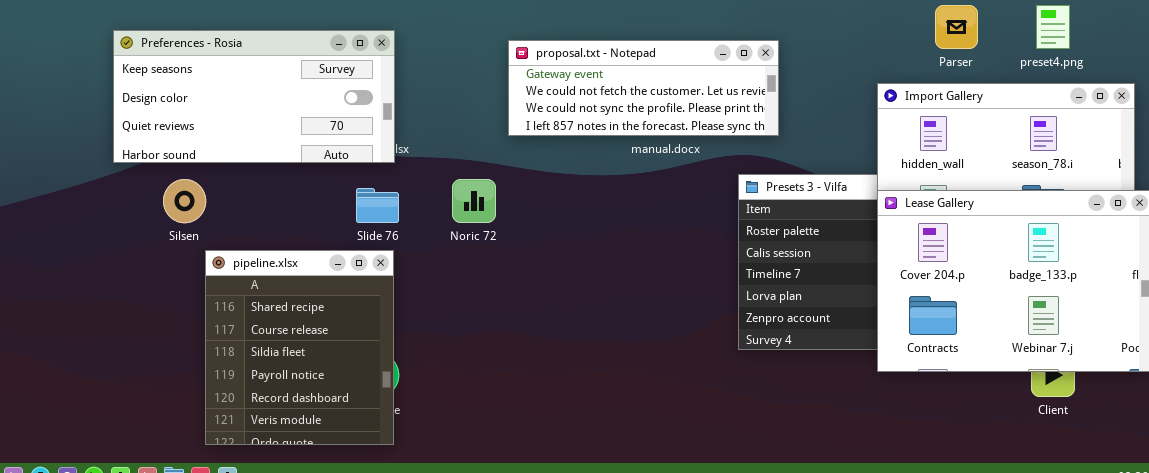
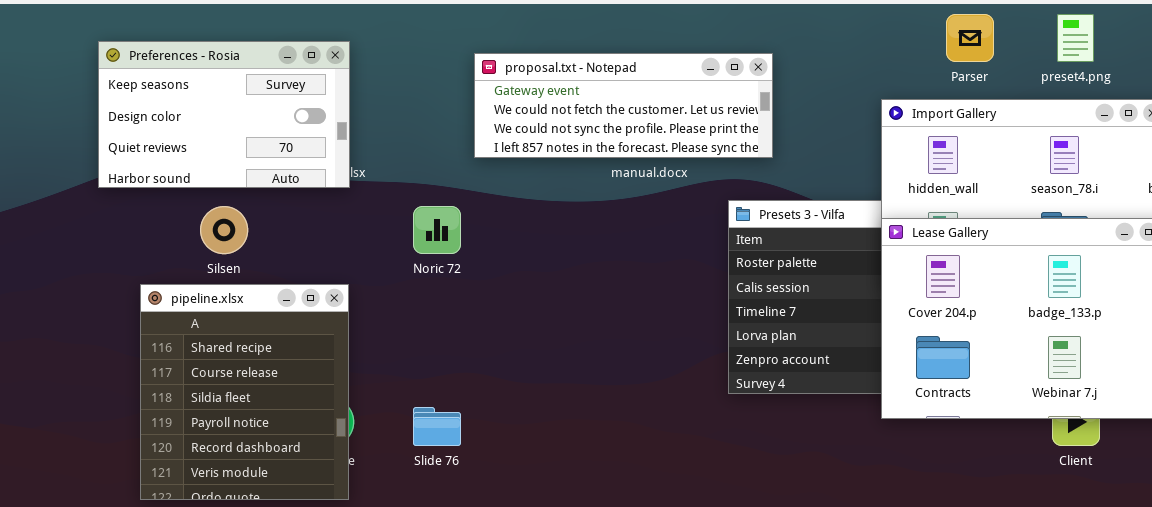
Preferences - Rosia: [113,30,395,163] -> [98,41,350,188], resized
Silsen: [163,179,206,223] -> [200,206,248,254], moved
Slide 76: [356,188,399,223] -> [413,407,461,446], moved

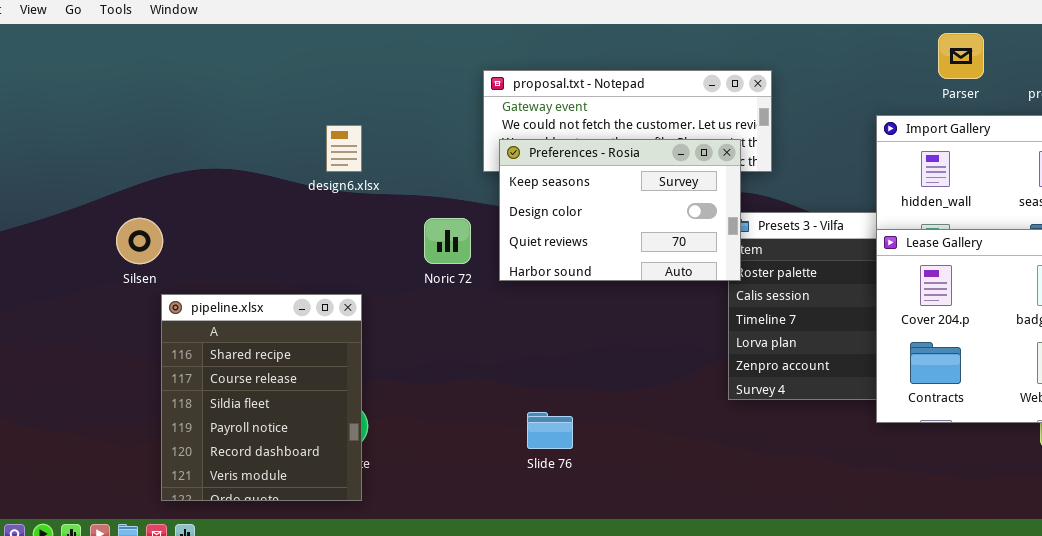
Preferences - Rosia: [98,41,350,188] -> [499,139,741,281], moved
Silsen: [200,206,248,254] -> [116,218,163,264], moved
Slide 76: [413,407,461,446] -> [527,412,573,449], moved

